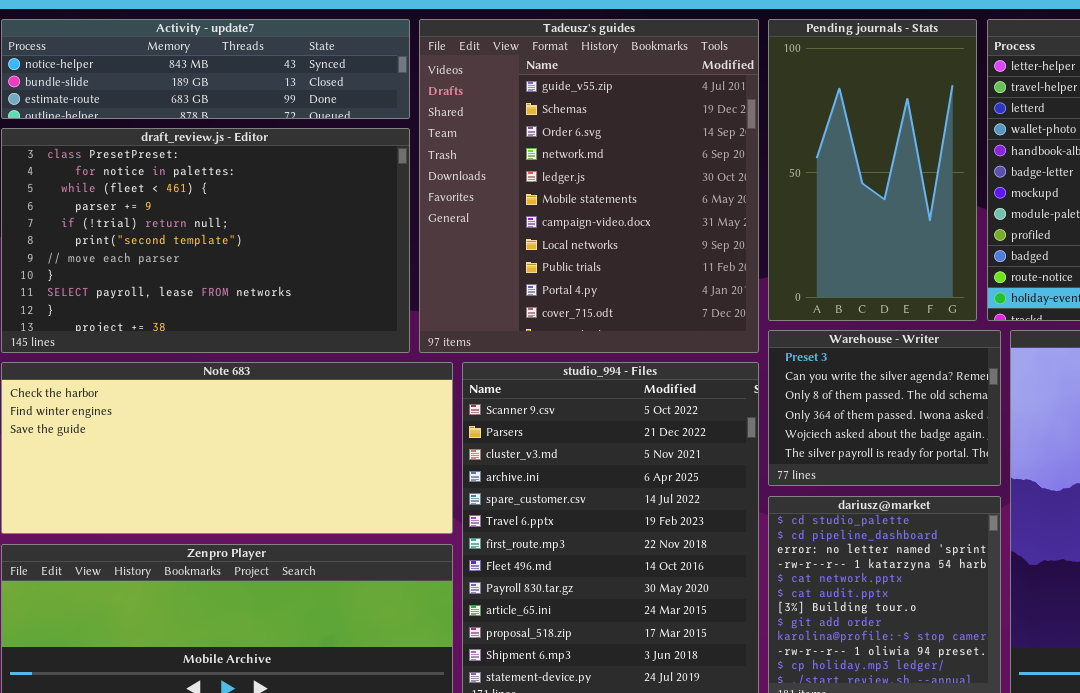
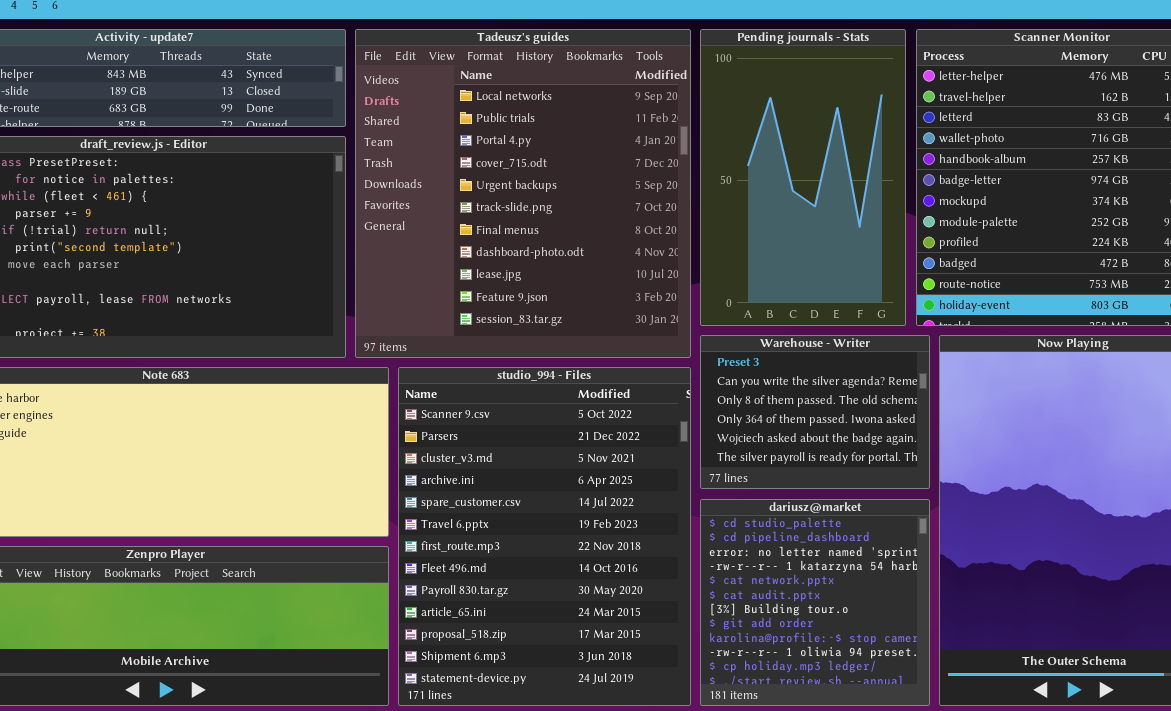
Tadeusz's guides: [419,19,759,353] -> [355,29,691,358], scrolled down 7 rows

